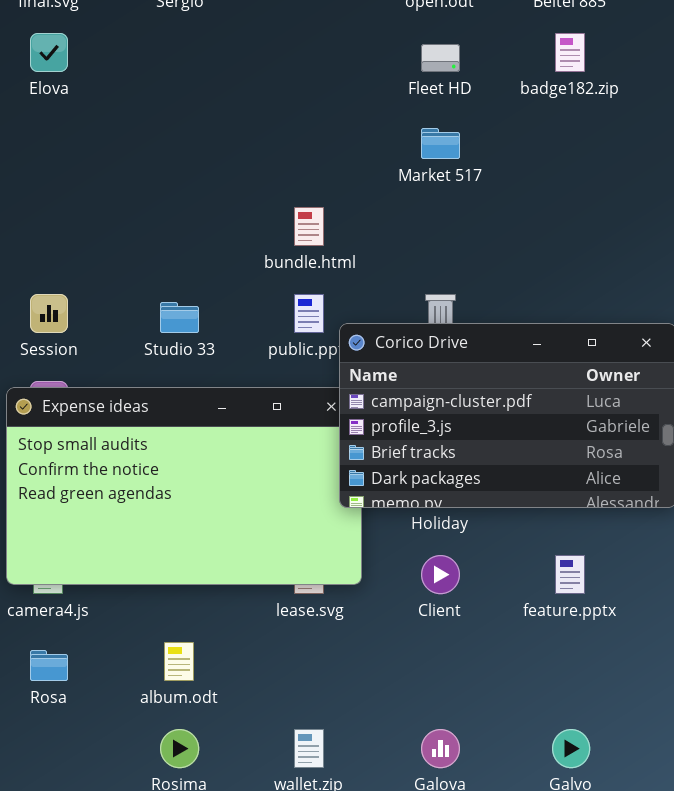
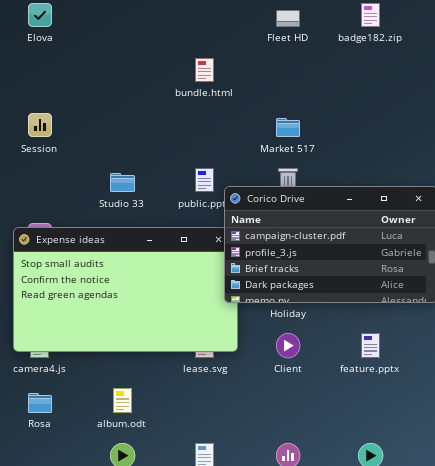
Market 517: [421,128,460,159] -> [276,118,300,137], moved
bundle.html: [294,207,324,246] -> [195,58,214,82], moved
Session: [30,294,68,333] -> [28,113,52,137], moved

